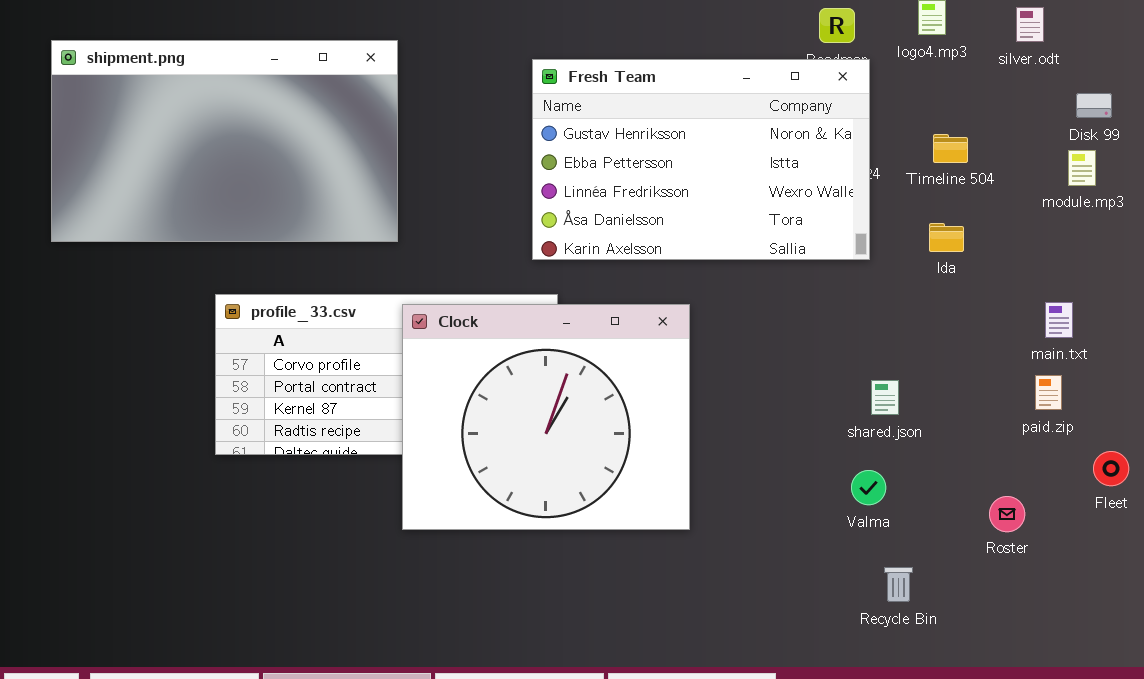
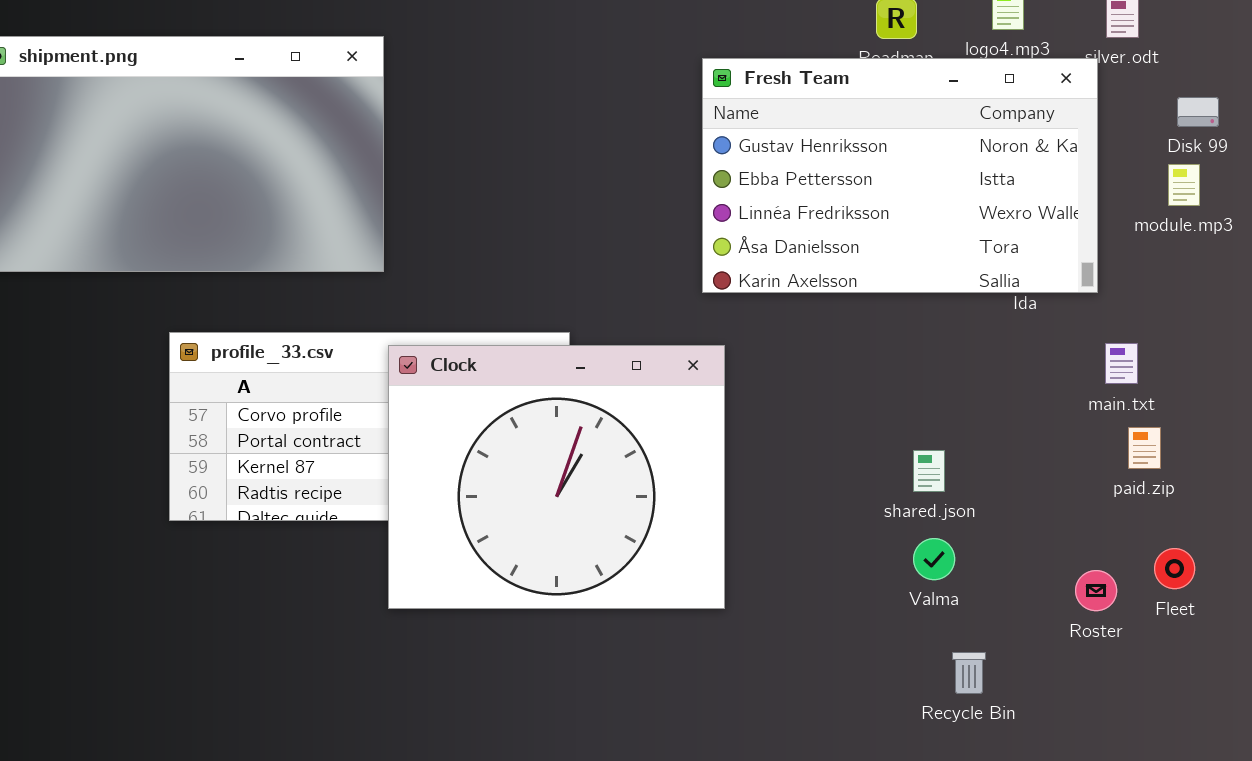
Fresh Team: [532,59,870,260] -> [702,58,1098,293], moved
main.txt: [1045,302,1073,338] -> [1105,343,1138,384], moved
shared.json: [871,380,899,415] -> [913,450,945,492], moved
Fleet: [1093,451,1129,486] -> [1154,548,1195,589], moved

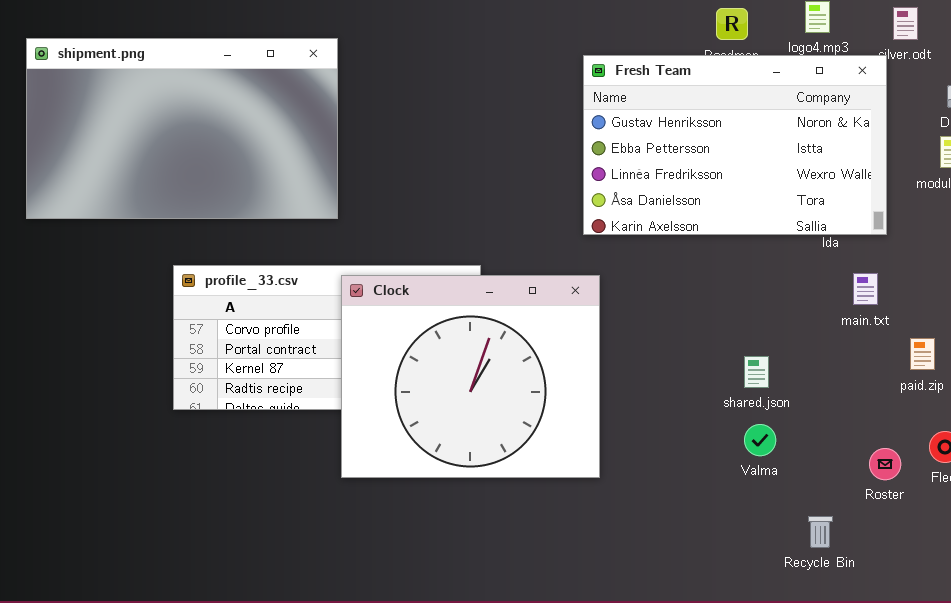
main.txt: [1105,343,1138,384] -> [853,273,878,305], moved
Recycle Bin: [952,652,986,694] -> [808,516,833,548], moved

